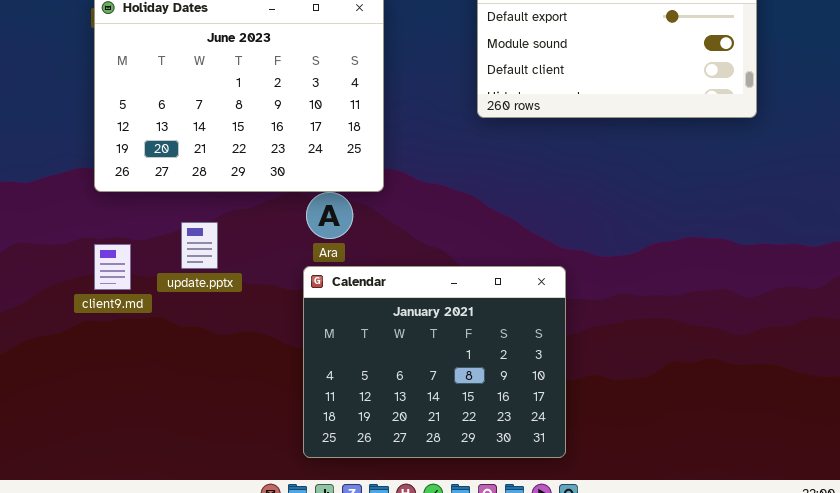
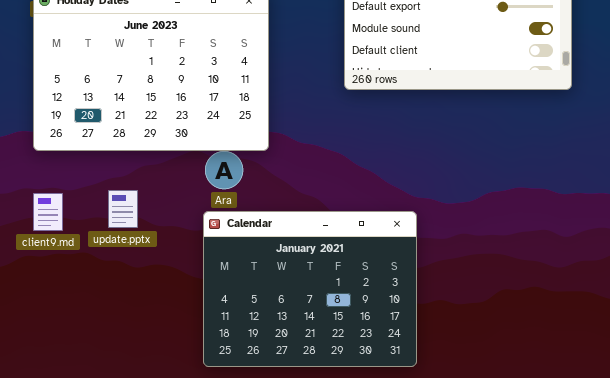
update.pptx: [181,222,218,269] -> [108,190,138,228], moved

